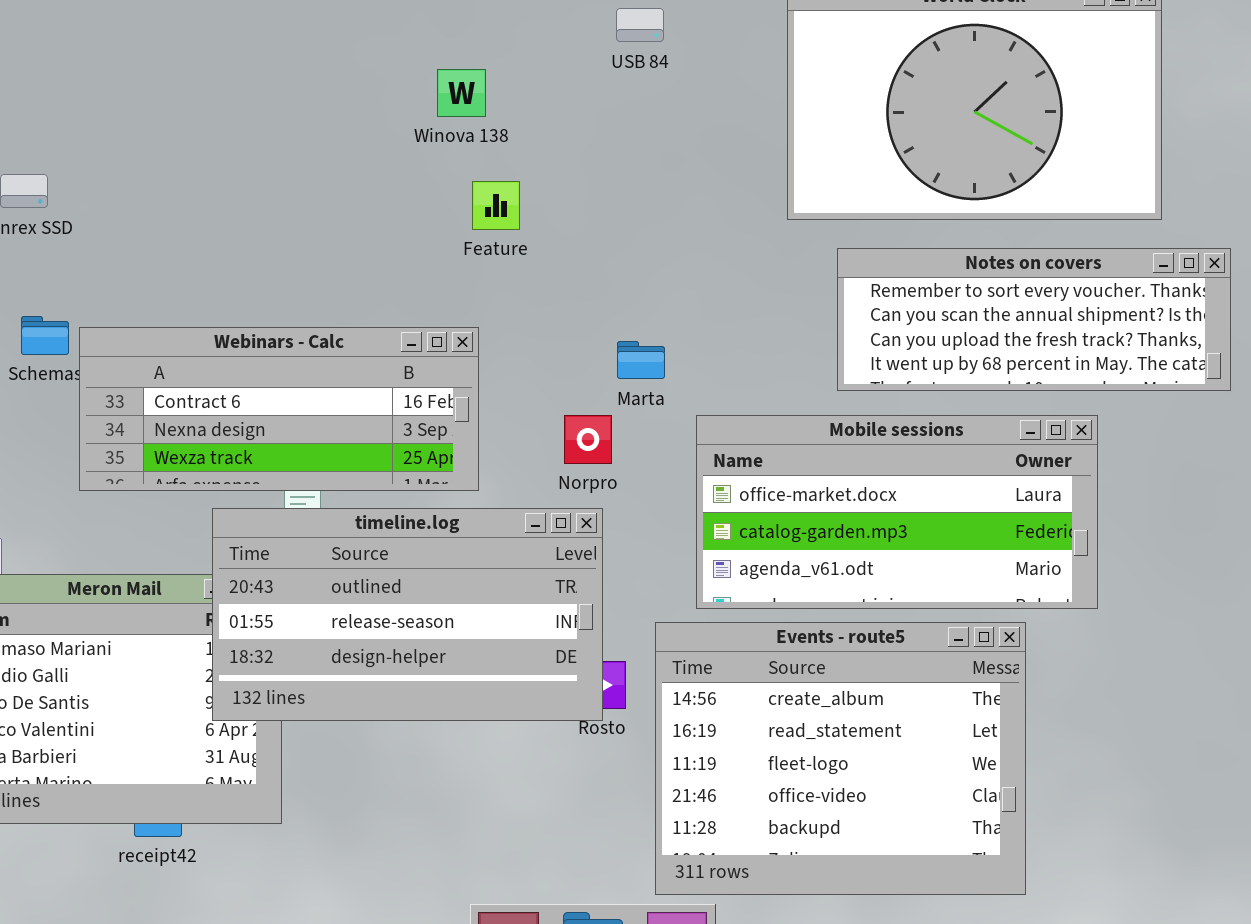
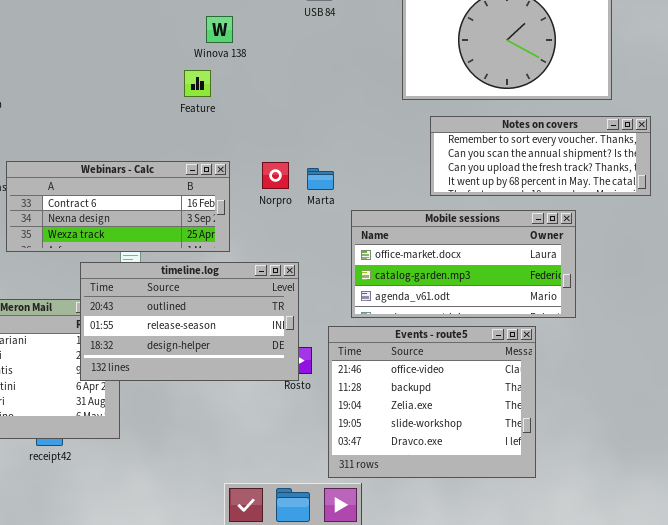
Feature: [472,181,520,230] -> [184,70,211,97], moved
Norpro: [564,415,612,464] -> [262,162,289,189], moved
Events - route5: [655,622,1026,895] -> [328,326,536,478], scrolled down 3 rows

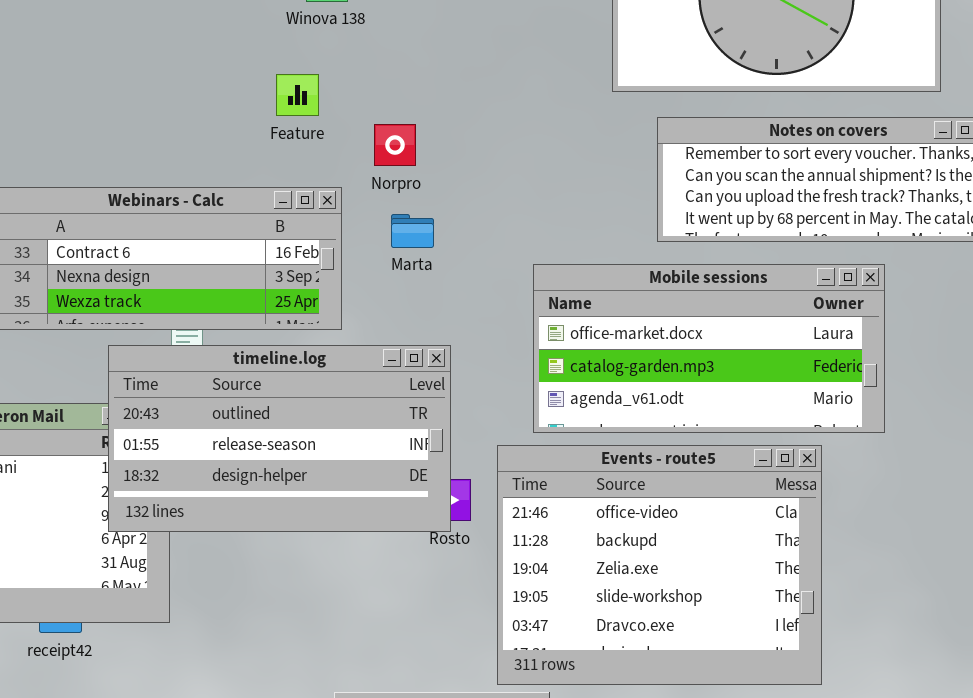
Feature: [184,70,211,97] -> [276,74,319,116], moved
Norpro: [262,162,289,189] -> [374,124,416,166], moved
Marta: [307,168,334,190] -> [391,214,434,248], moved

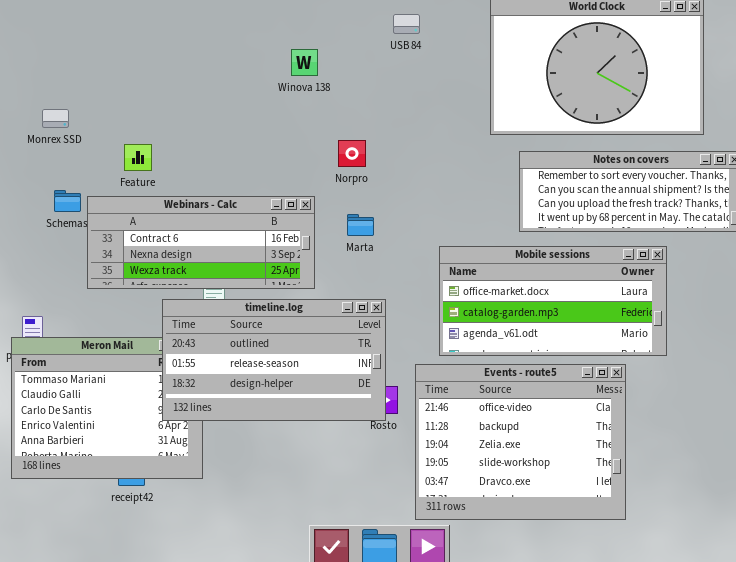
Feature: [276,74,319,116] -> [124,144,152,171], moved
Norpro: [374,124,416,166] -> [338,140,366,167], moved

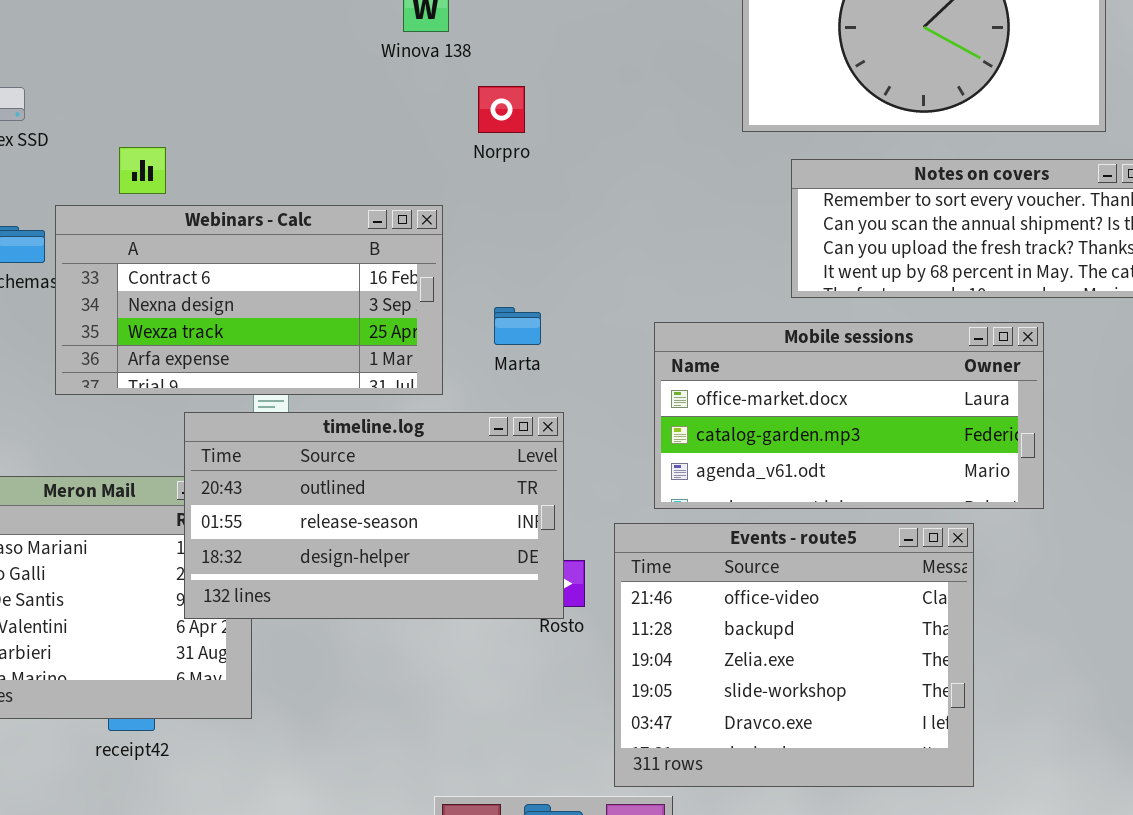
Norpro: [338,140,366,167] -> [478,86,525,133], moved
Webinars - Calc: [87,196,315,289] -> [55,205,443,395], resized
Marta: [347,214,374,236] -> [494,307,541,345], moved

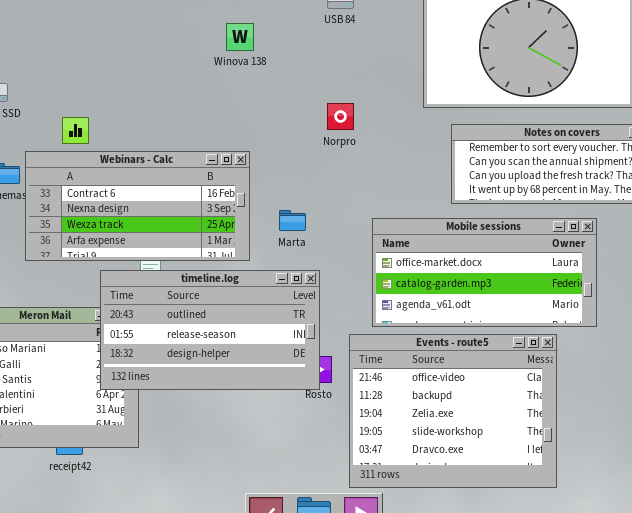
Norpro: [478,86,525,133] -> [327,103,354,130], moved

